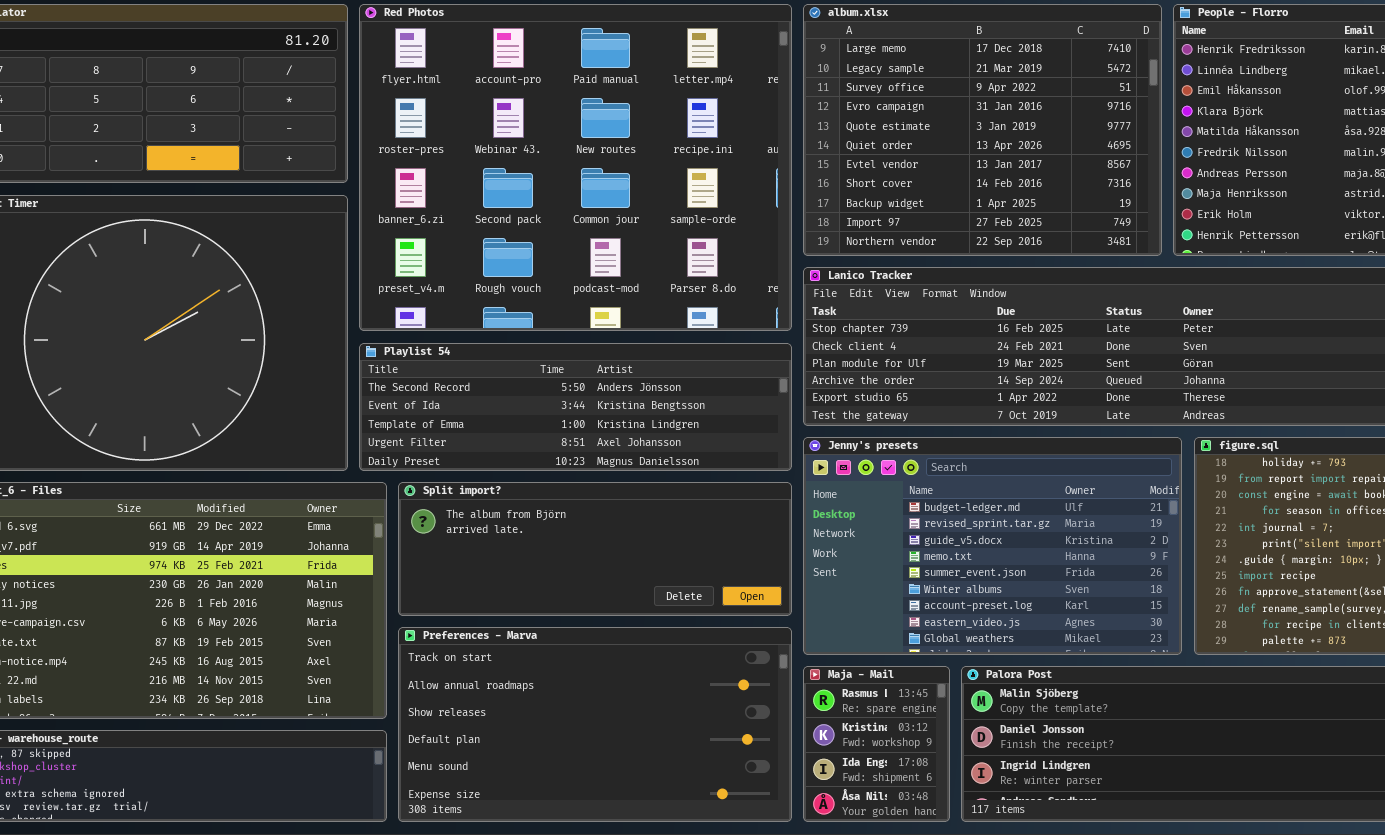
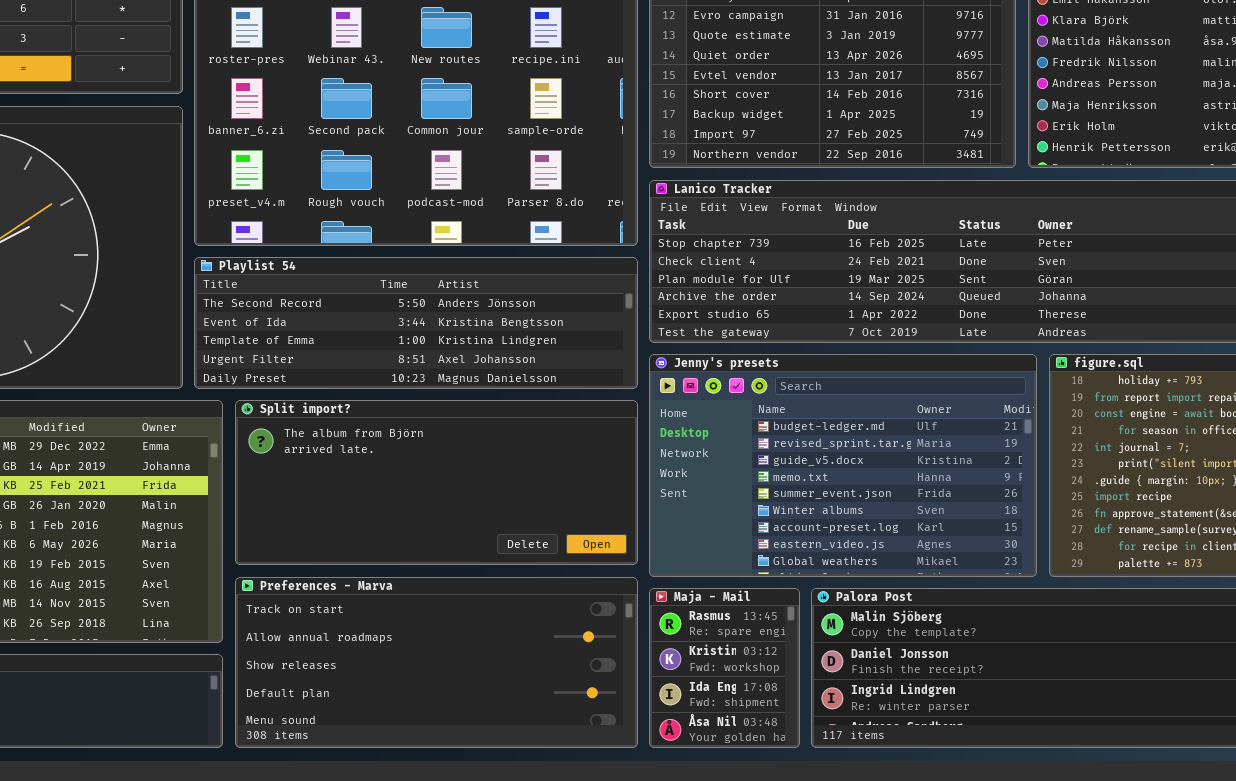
Split import?: [398,482,792,616] -> [235,400,638,565], resized
Preferences - Marva: [398,627,792,822] -> [235,577,638,748], resized

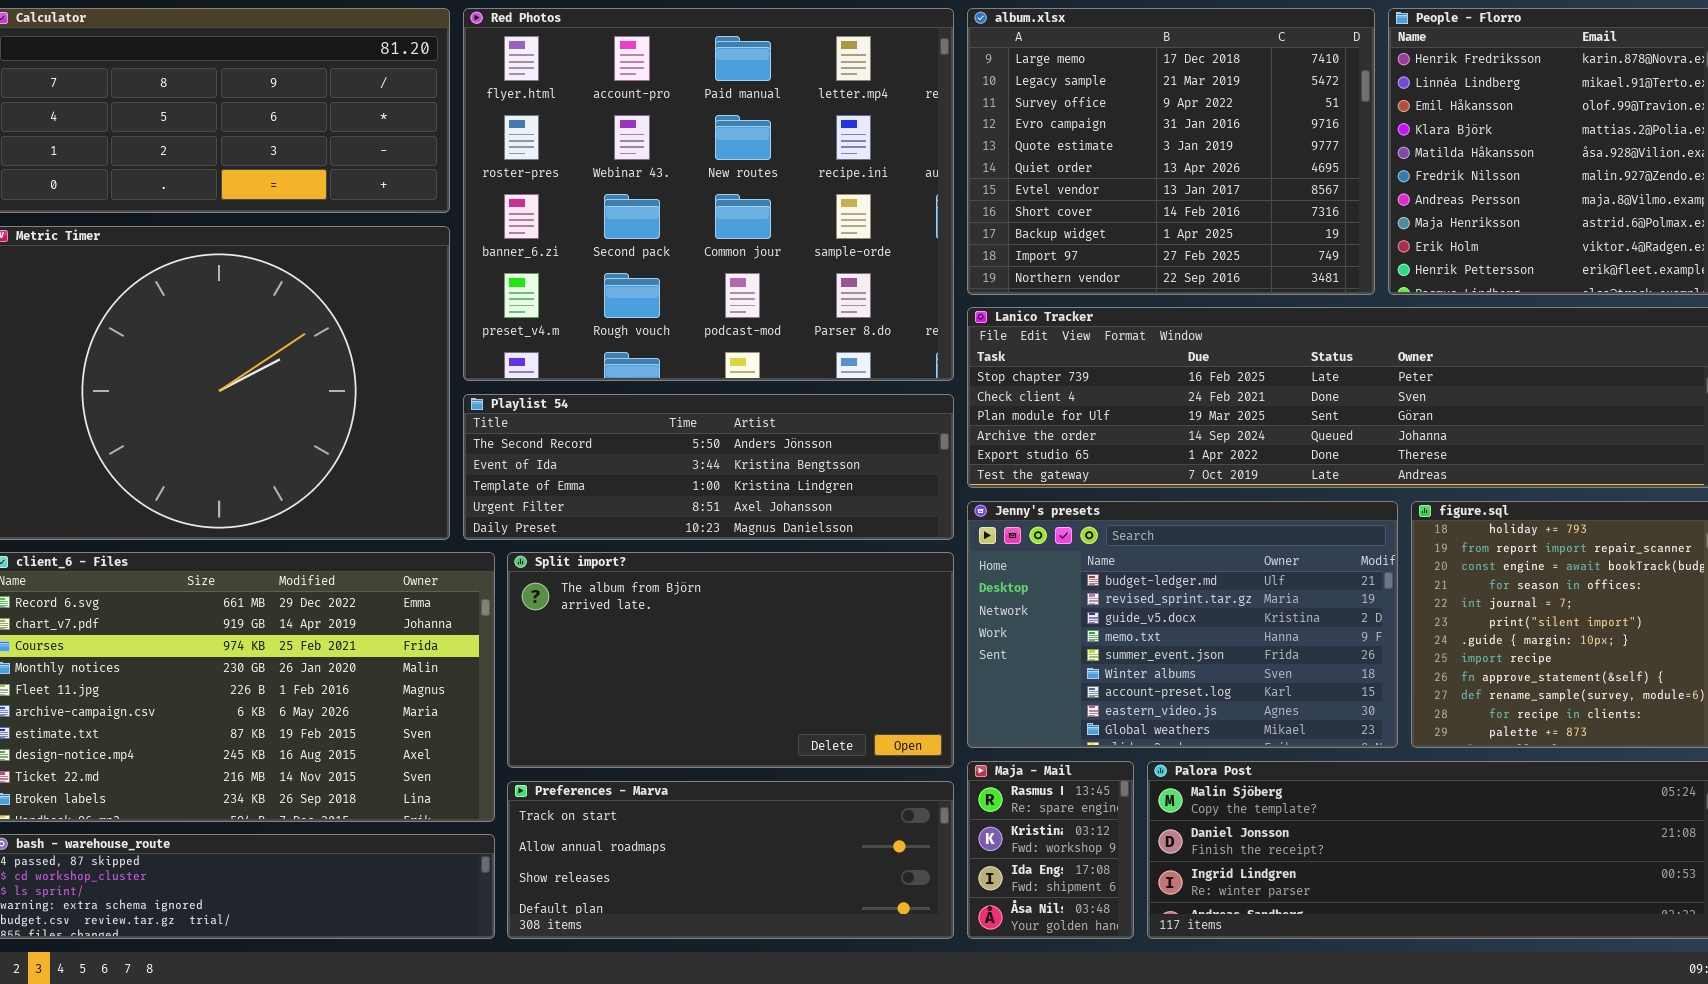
Split import?: [235,400,638,565] -> [507,552,954,768], resized
Preferences - Marva: [235,577,638,748] -> [507,781,954,939], resized

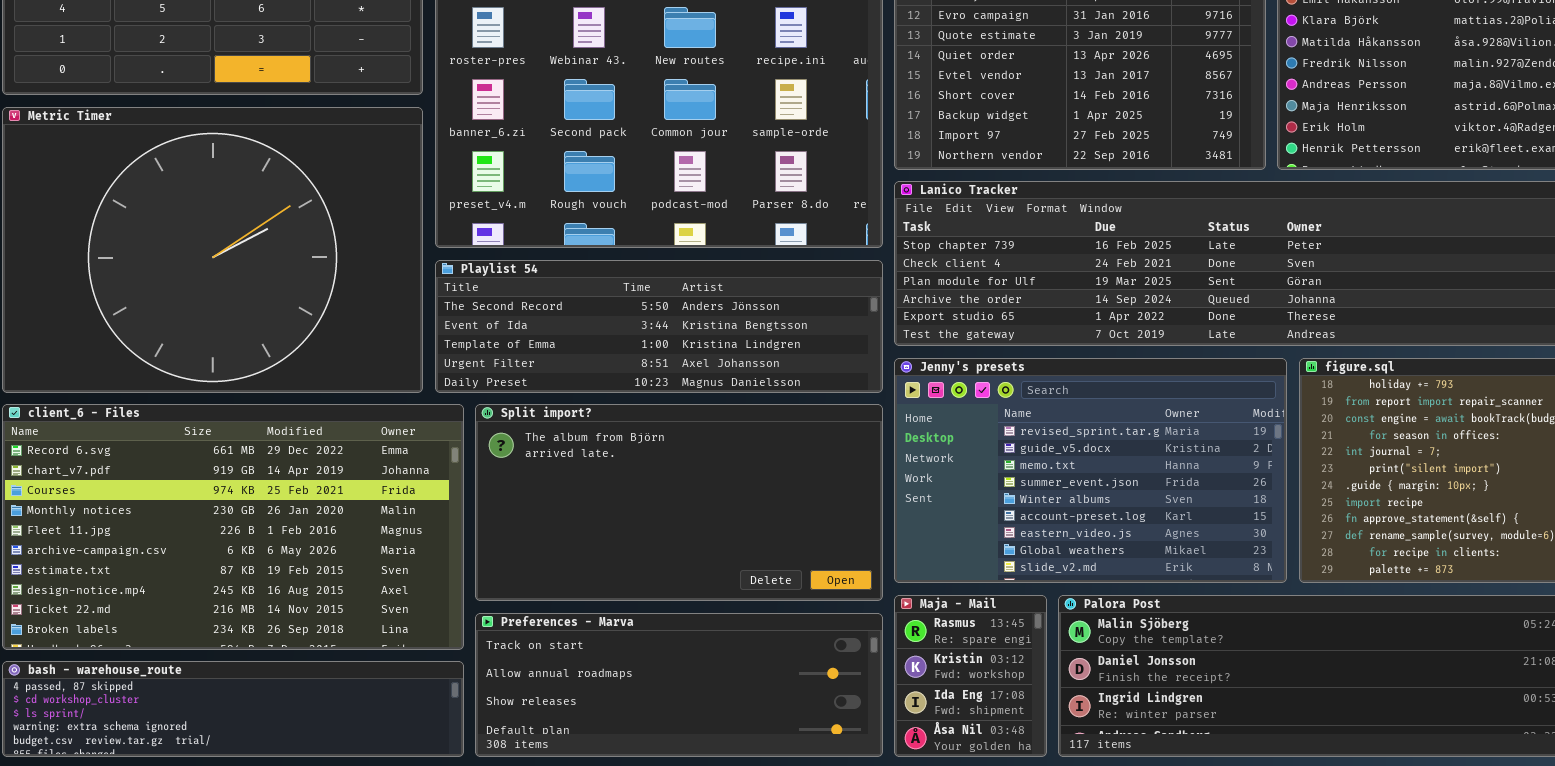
Jenny's presets: [967,501,1398,748] -> [894,358,1287,583], scrolled down 1 row

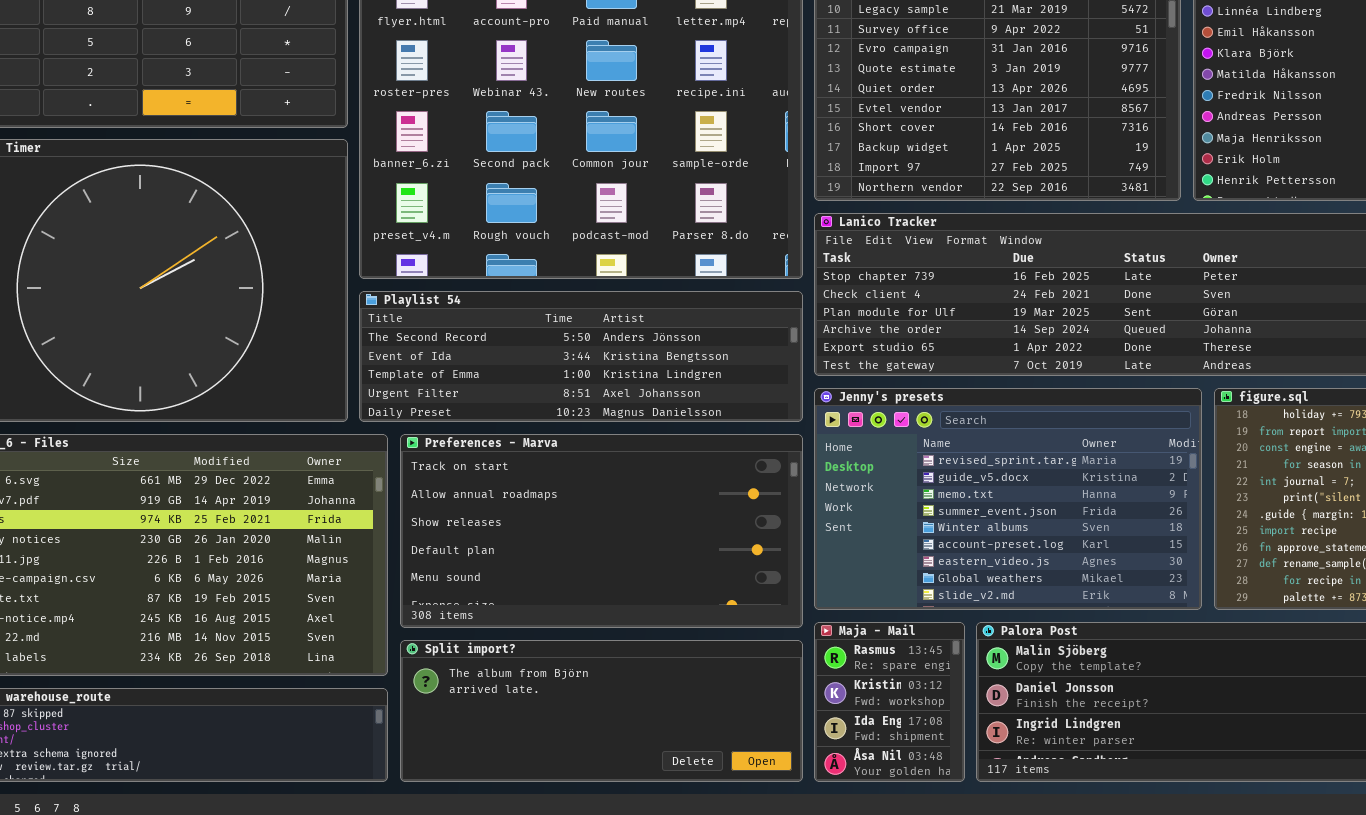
Split import?: [475,404,883,601] -> [400,640,803,782], moved, resized
Preferences - Marva: [475,613,883,757] -> [400,434,803,628], moved, resized

